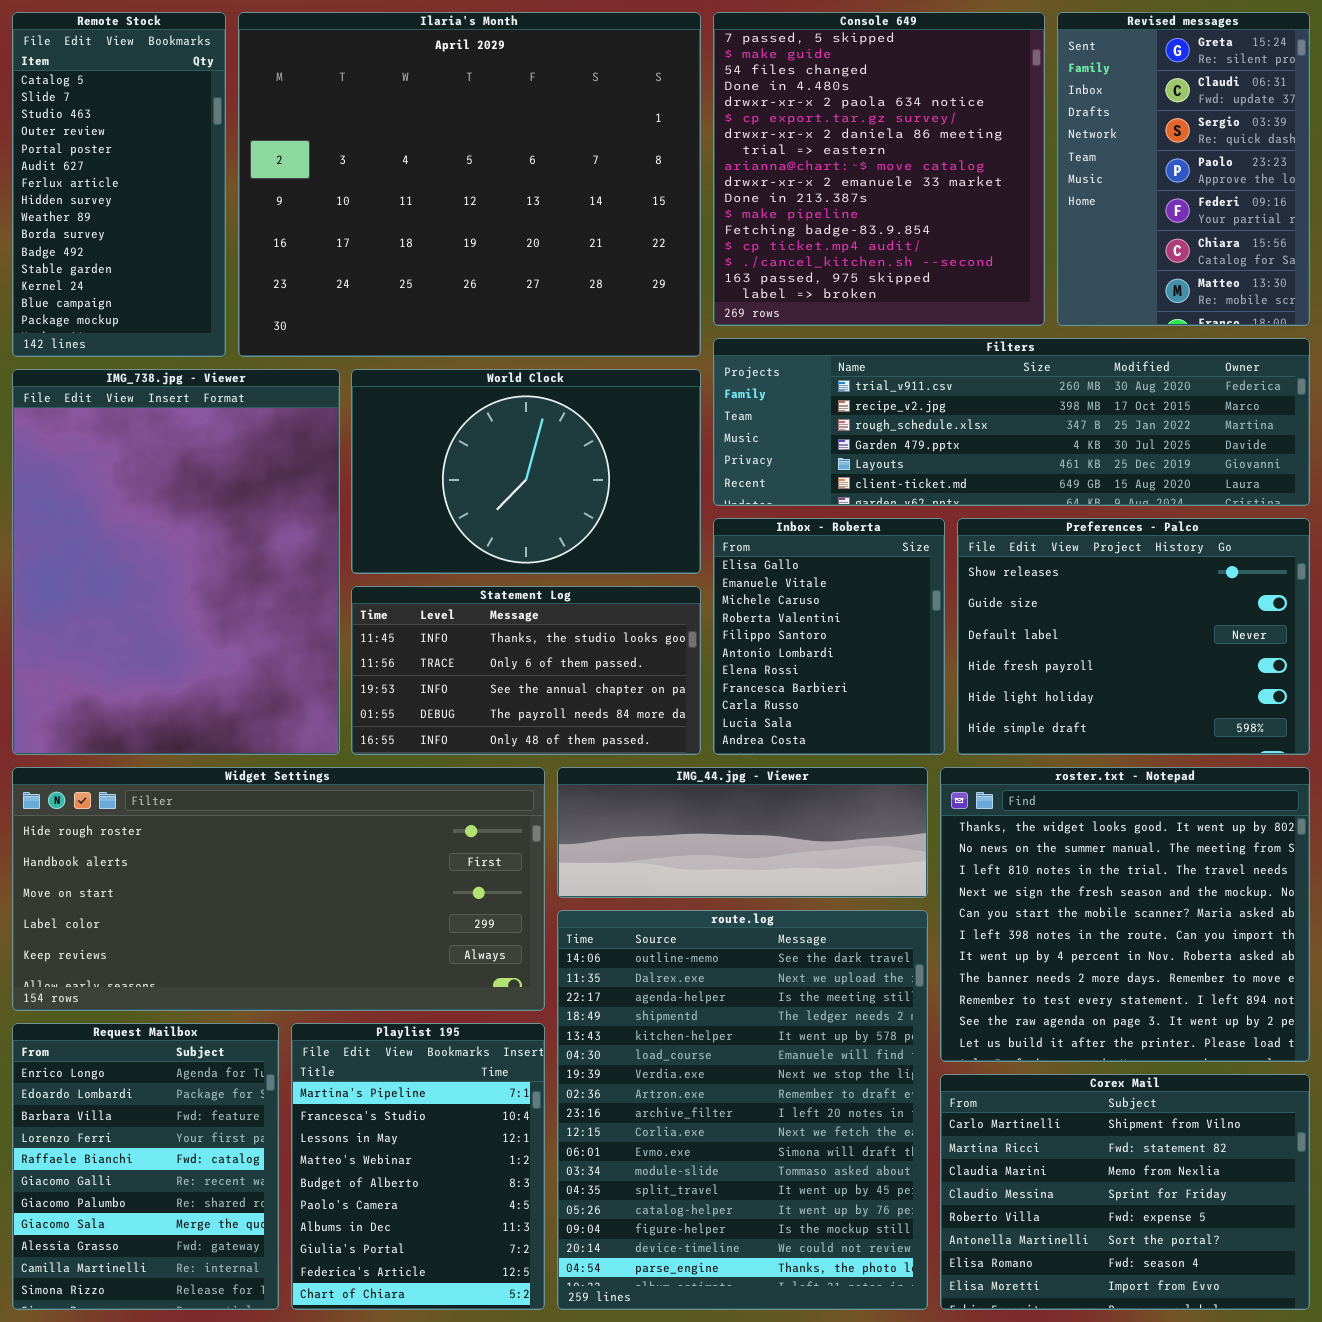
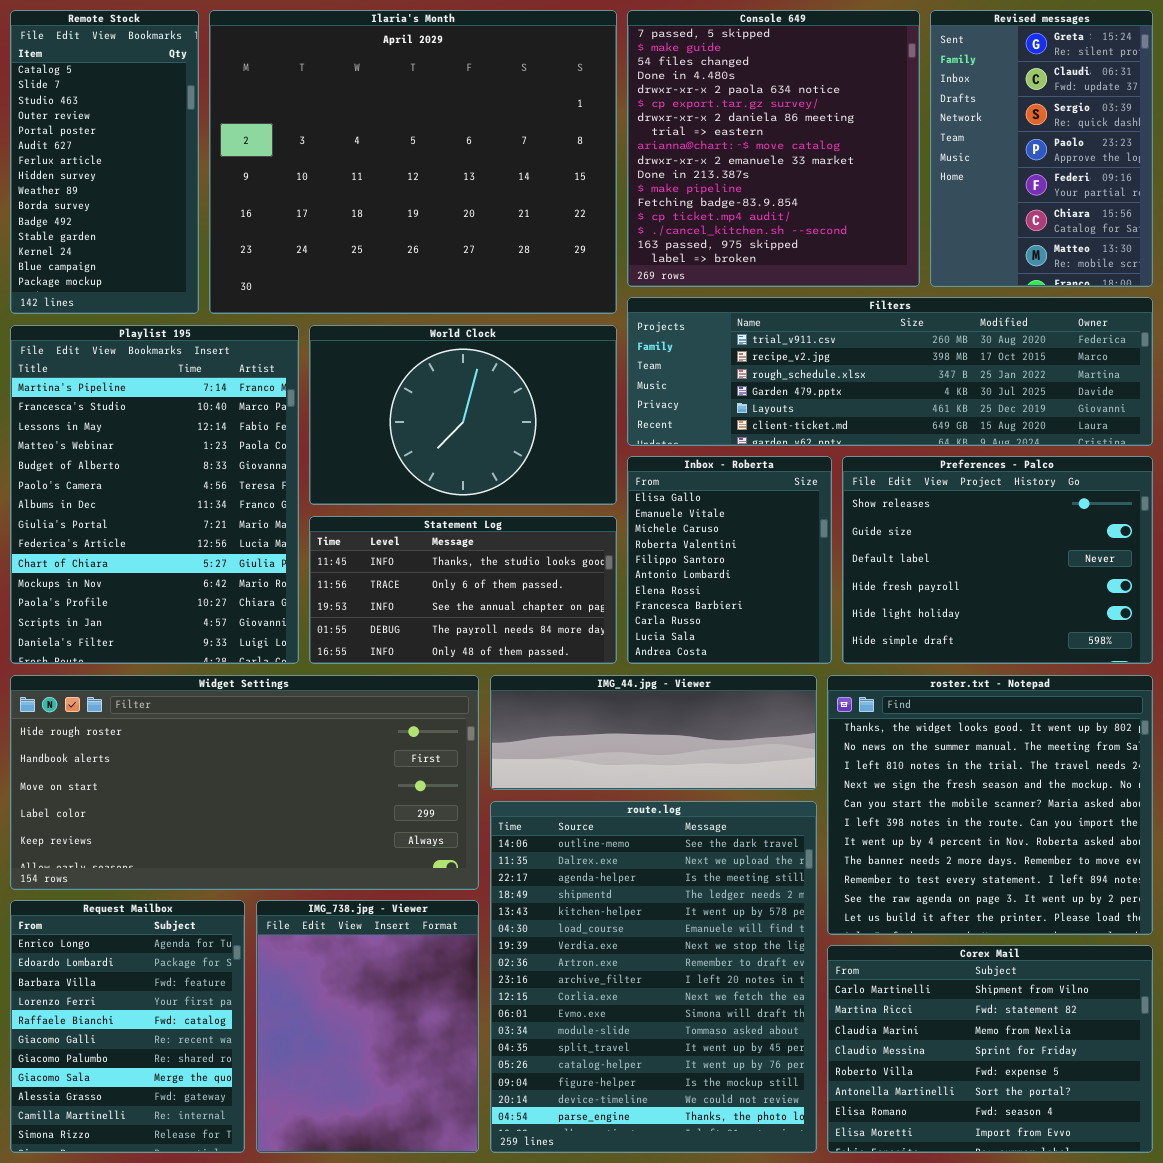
IMG_738.jpg - Viewer: [12,369,340,755] -> [256,900,479,1153], moved, resized
Playlist 195: [291,1023,545,1310] -> [10,325,299,664], moved, resized

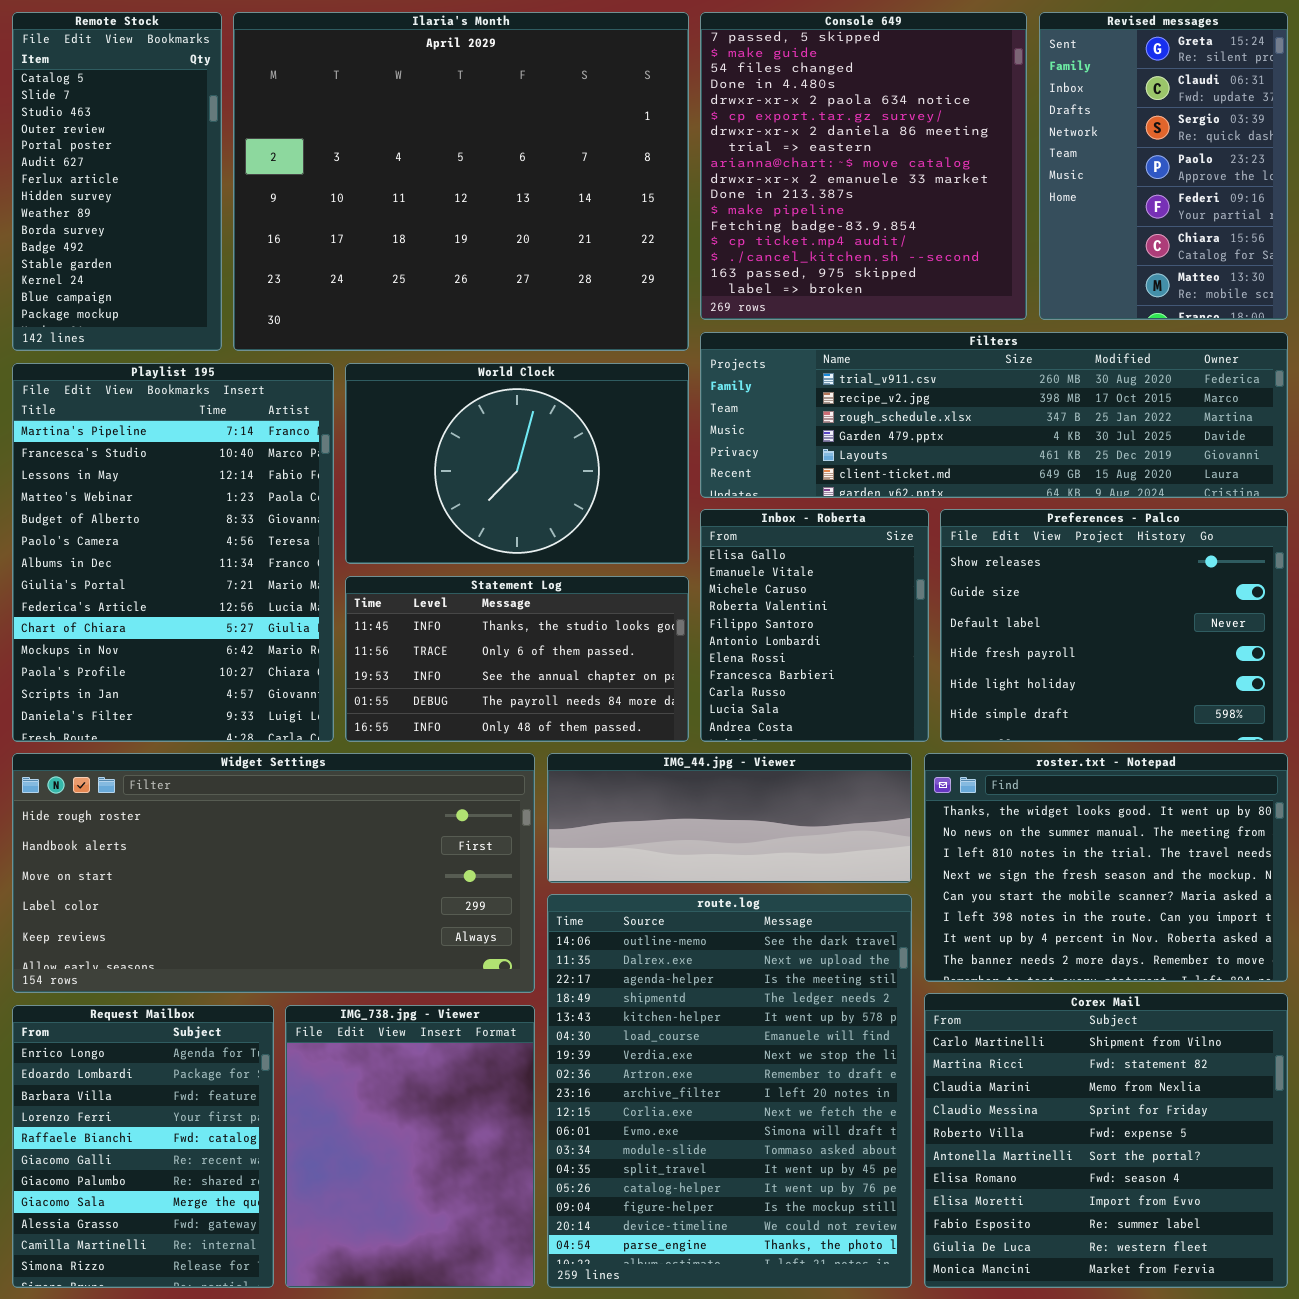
roster.txt - Notepad: [827,675,1153,935] -> [924,753,1288,982], resized
Corex Mail: [827,945,1153,1153] -> [924,993,1288,1288], resized

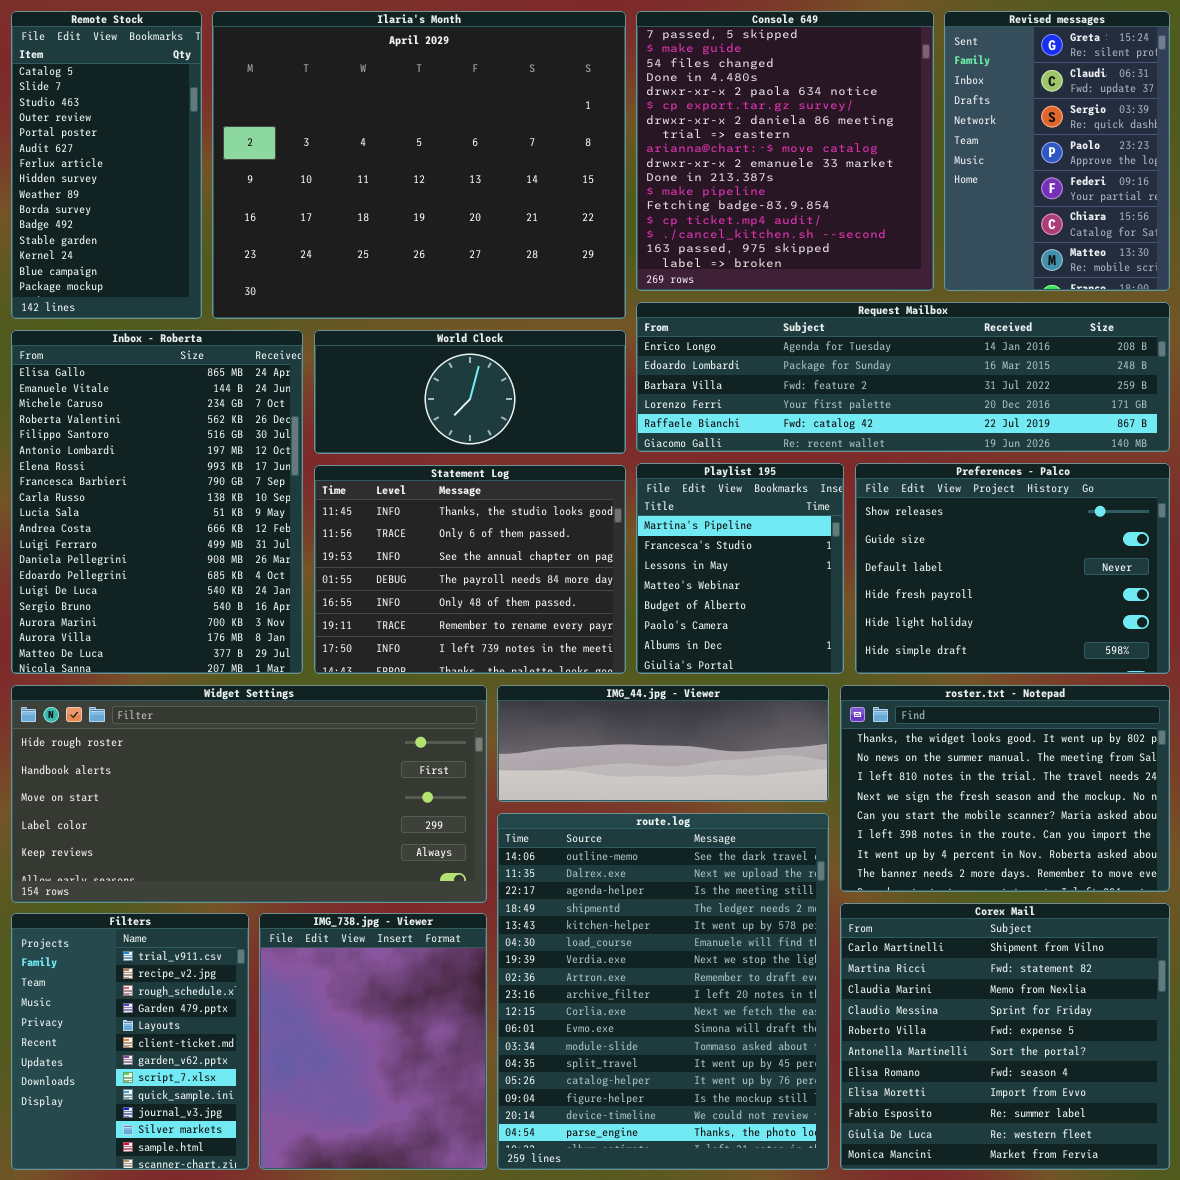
Filters: [700,332,1288,498] -> [11,913,249,1170], moved, resized
Playlist 195: [12,363,334,742] -> [636,463,844,674], moved, resized
World Clock: [345,363,689,564] -> [314,330,626,454], resized
Inbox - Roberta: [700,509,929,742] -> [11,330,303,674], moved, resized
Statement Log: [345,576,689,742] -> [314,465,626,674], resized
Request Mailbox: [12,1005,274,1288] -> [636,302,1170,452], moved, resized

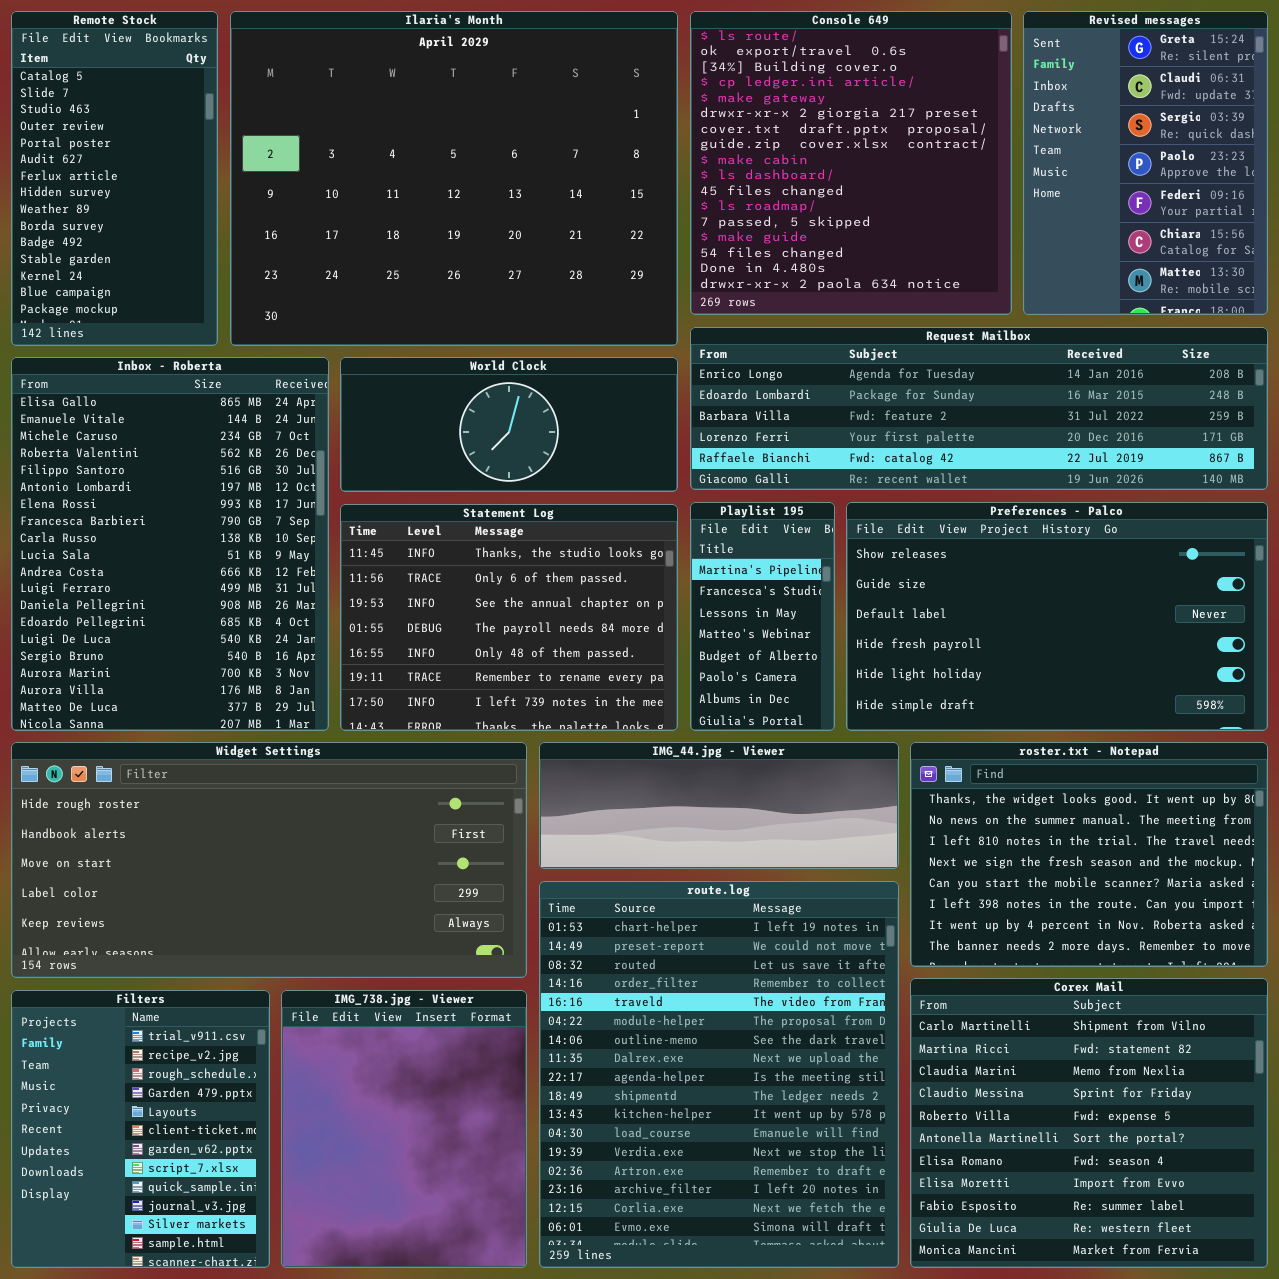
Console 649: [636,11,934,291] -> [690,11,1012,315], scrolled up 12 rows
Playlist 195: [636,463,844,674] -> [690,502,835,731], resized
Preferences - Palco: [855,463,1170,674] -> [846,502,1268,731], resized
route.log: [497,813,829,1170] -> [539,881,899,1268], scrolled up 6 rows

